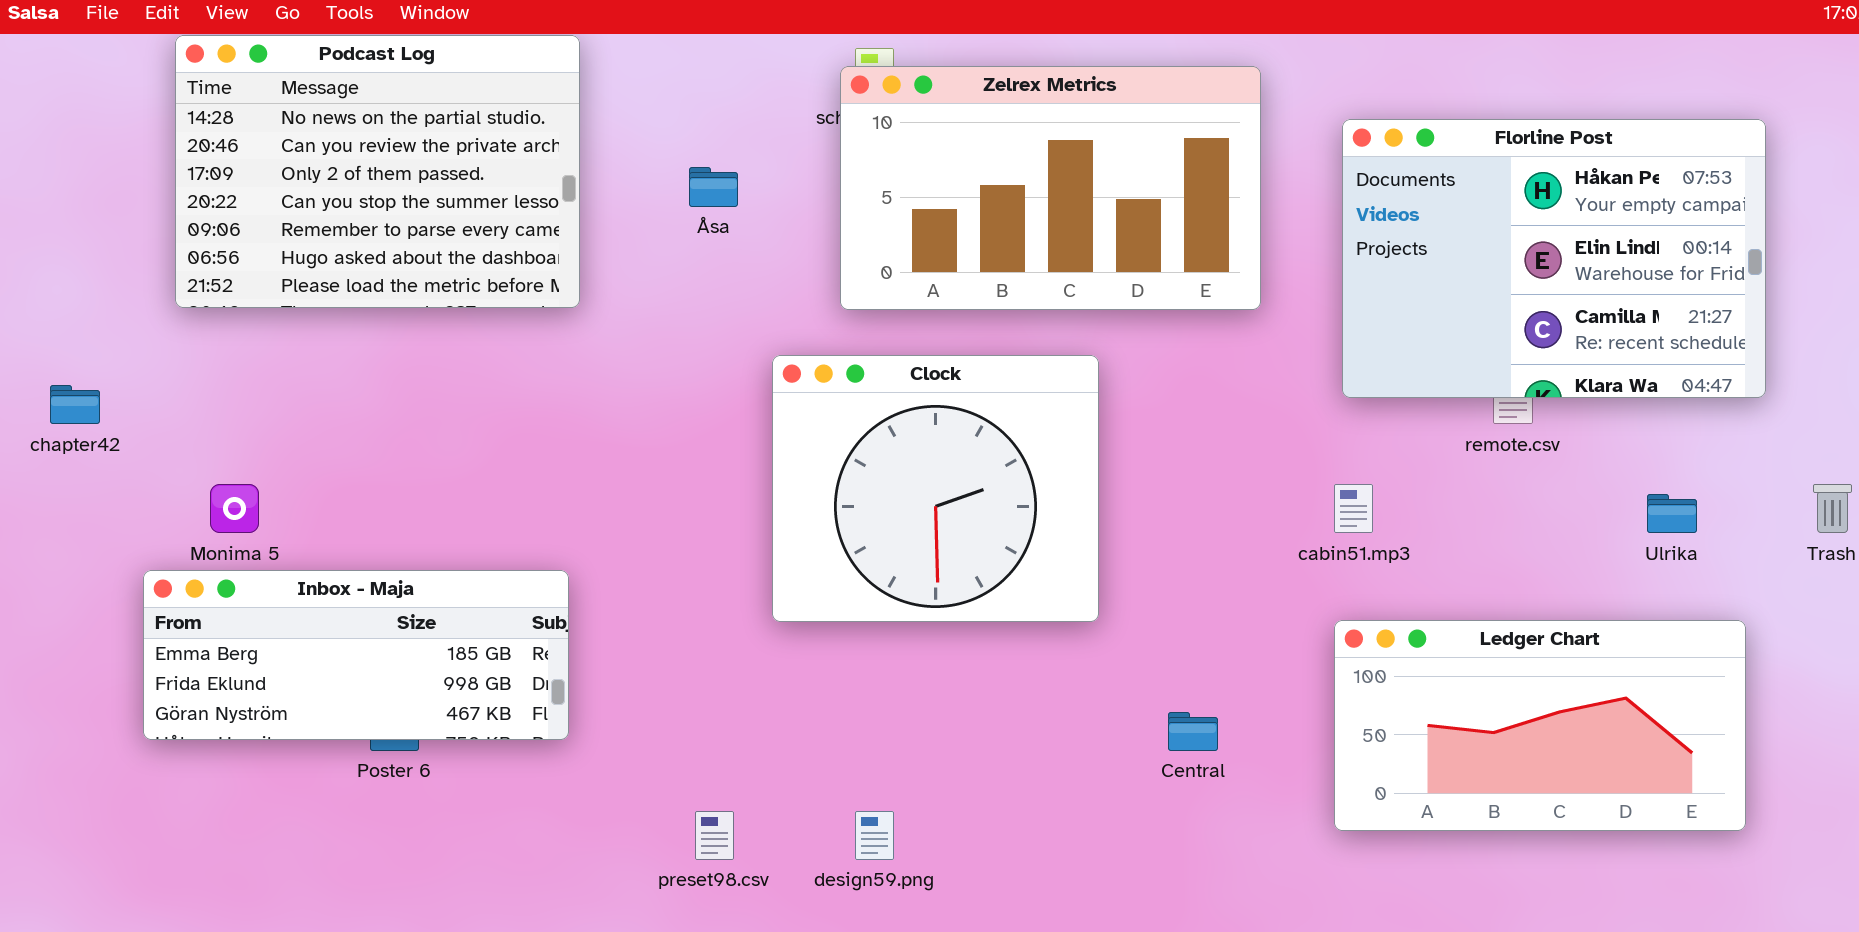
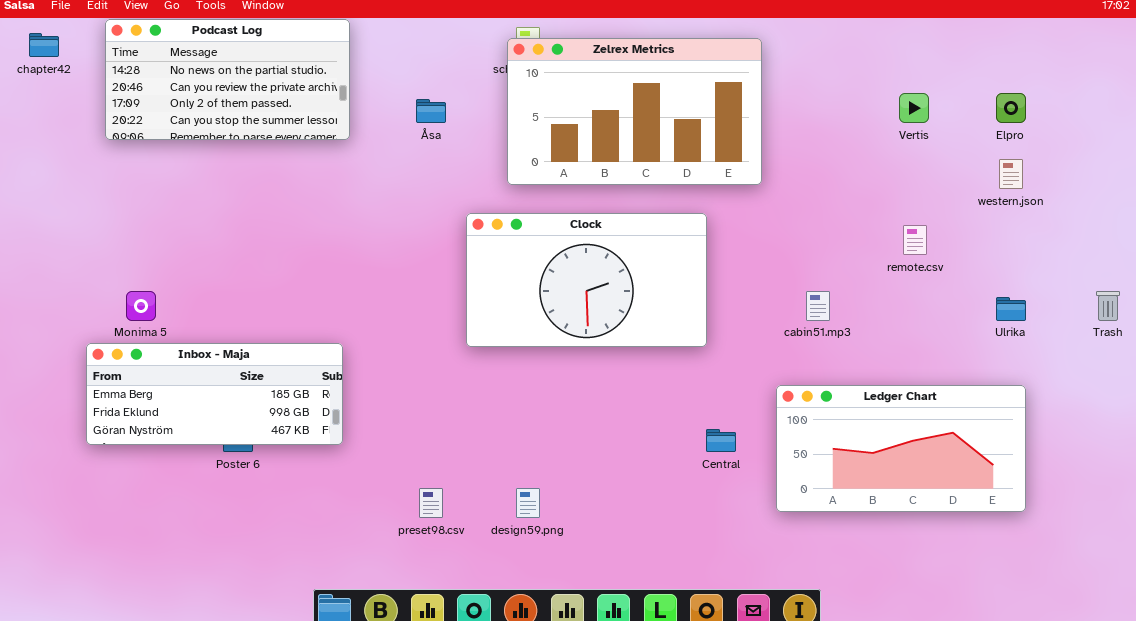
Podcast Log: [175,35,580,308] -> [105,19,350,140], resized
Florline Post: [1342,119,1766,398] -> none, closed
Clock: [772,355,1099,622] -> [466,213,707,347], resized
chapter42: [50,385,100,424] -> [29,33,59,57], moved
Ledger Chart: [1334,620,1746,831] -> [776,385,1026,512], moved

